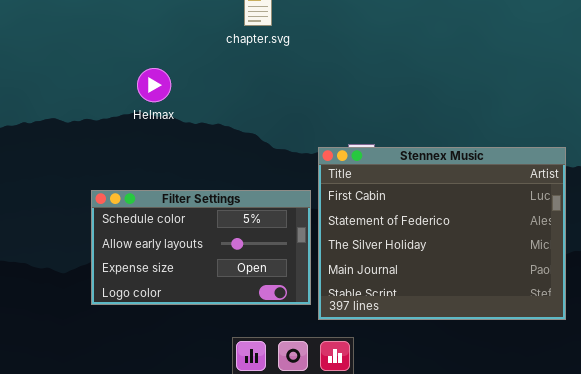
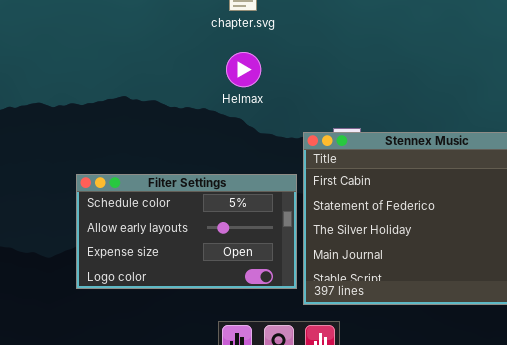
Helmax: [137,68,171,102] -> [226,52,261,87], moved

